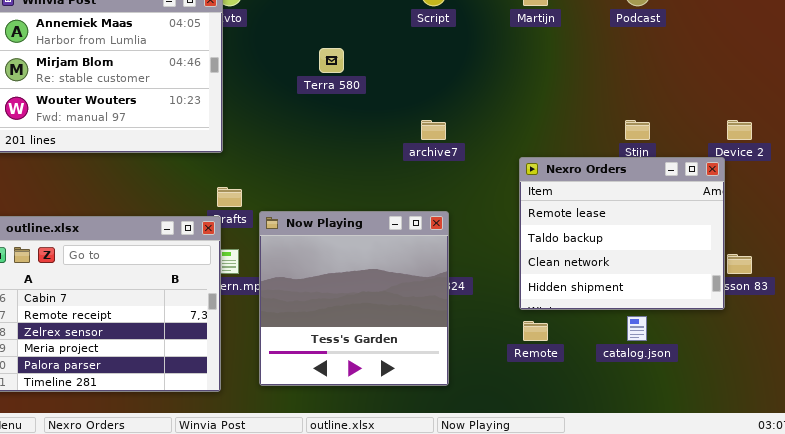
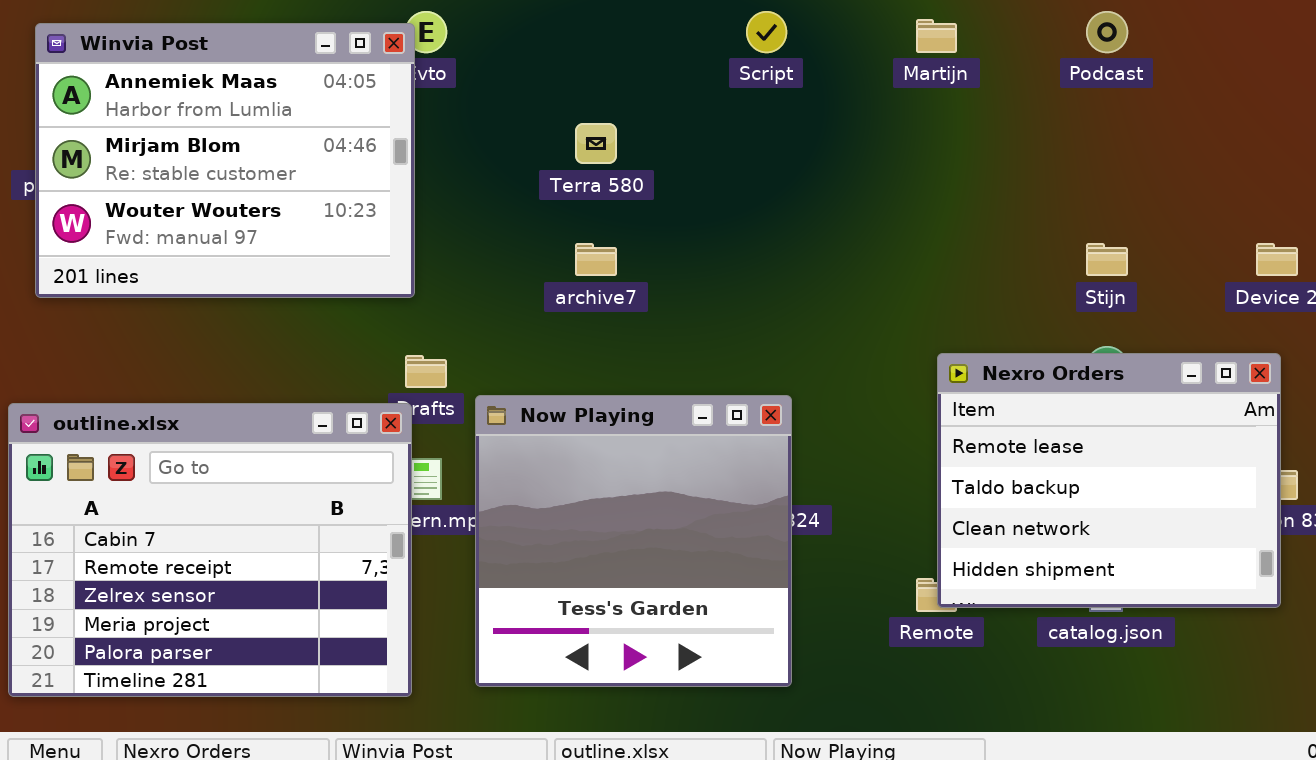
archive7: [421,120,446,140] -> [575,243,617,276], moved
Nexro Orders: [519,157,725,310] -> [937,353,1281,608], moved

